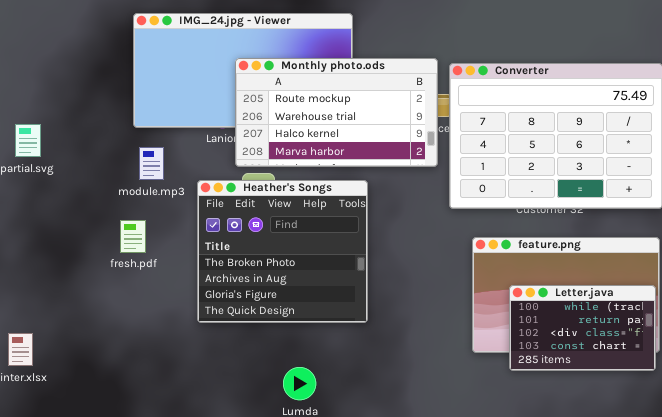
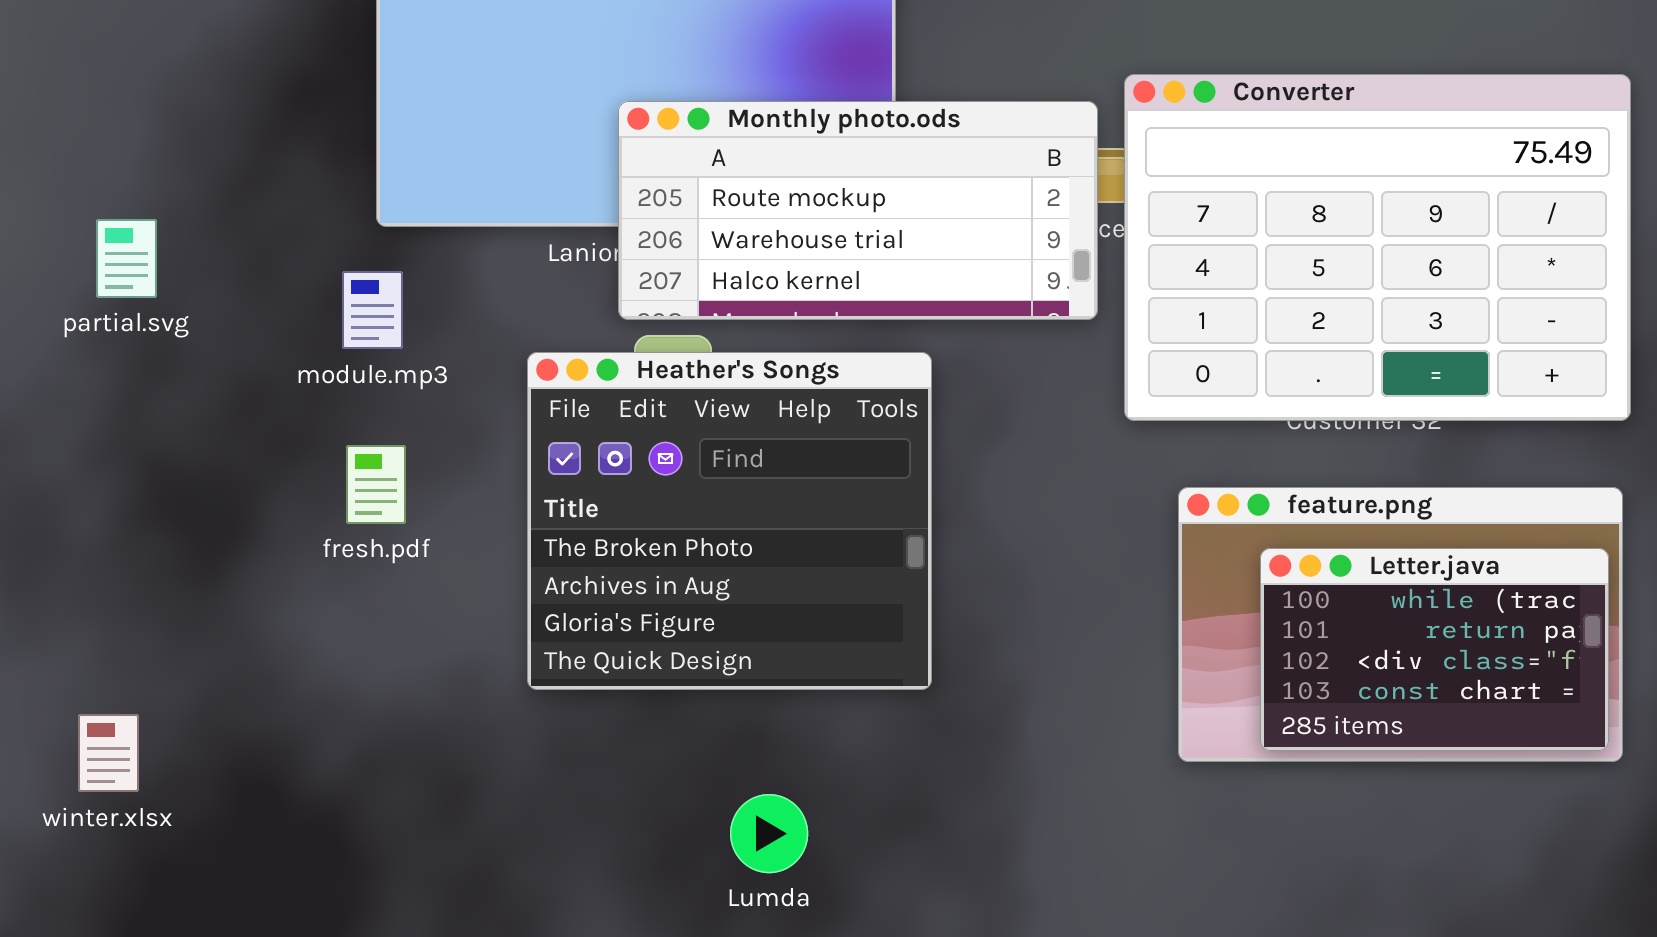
Monthly photo.ods: [235,58,438,167] -> [618,101,1098,320], resized
module.mp3: [139,147,164,180] -> [342,271,403,349], moved
Letter.java: [509,285,656,371] -> [1260,548,1609,751], moved

